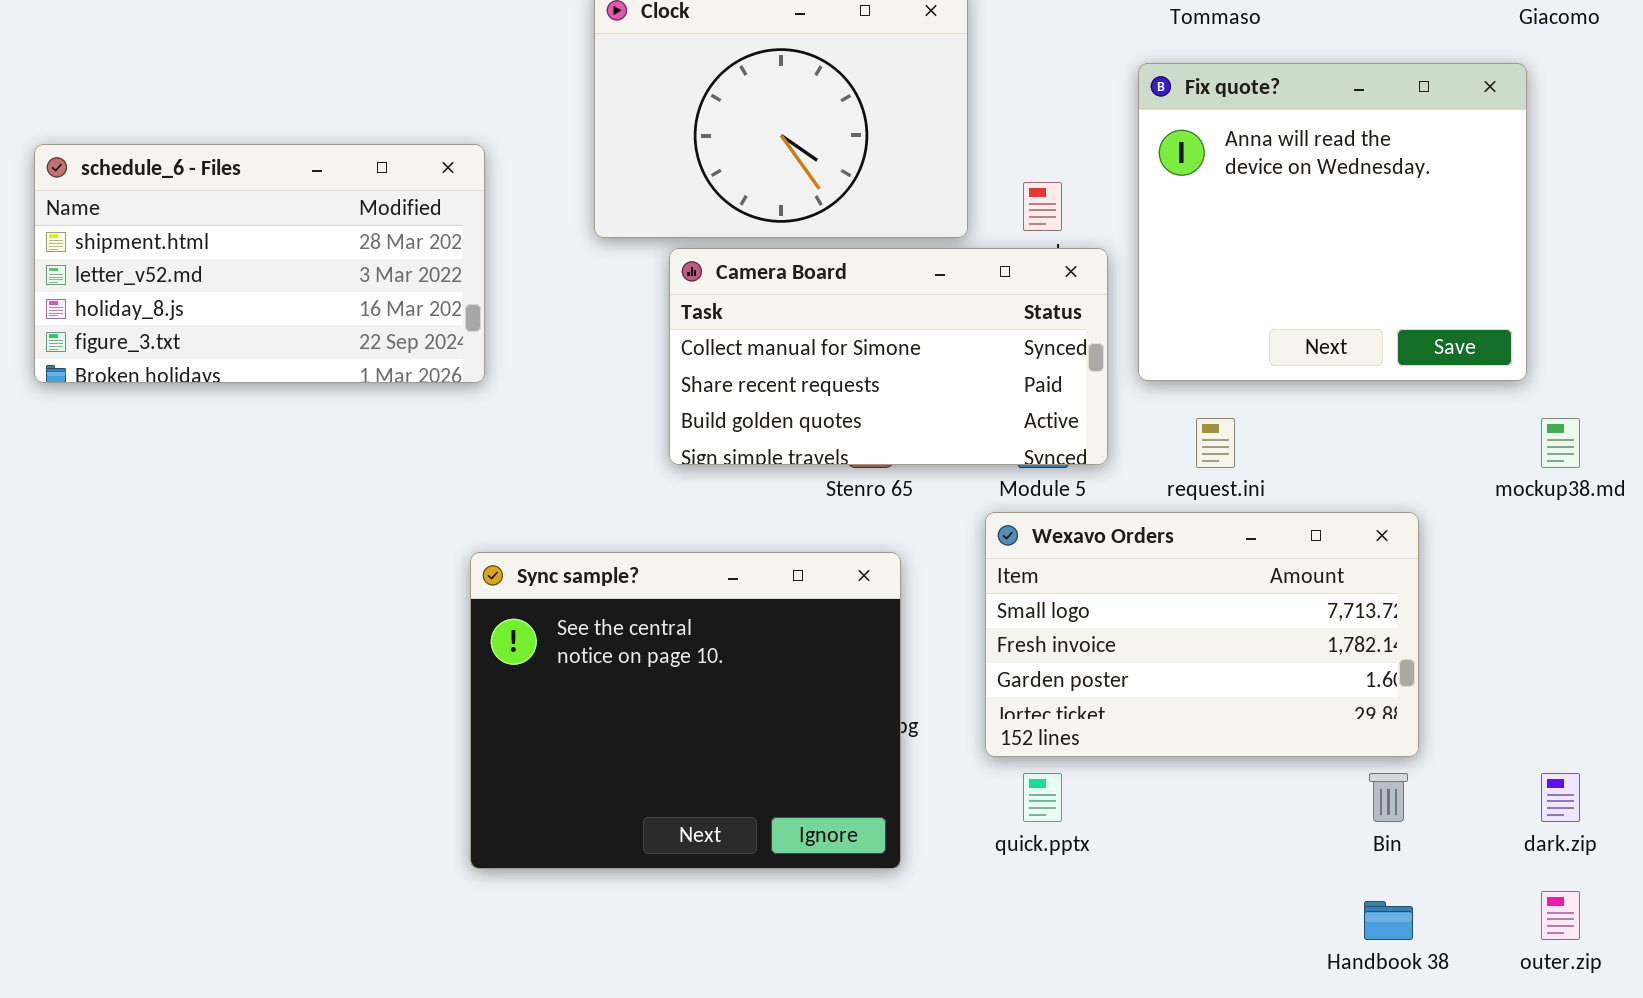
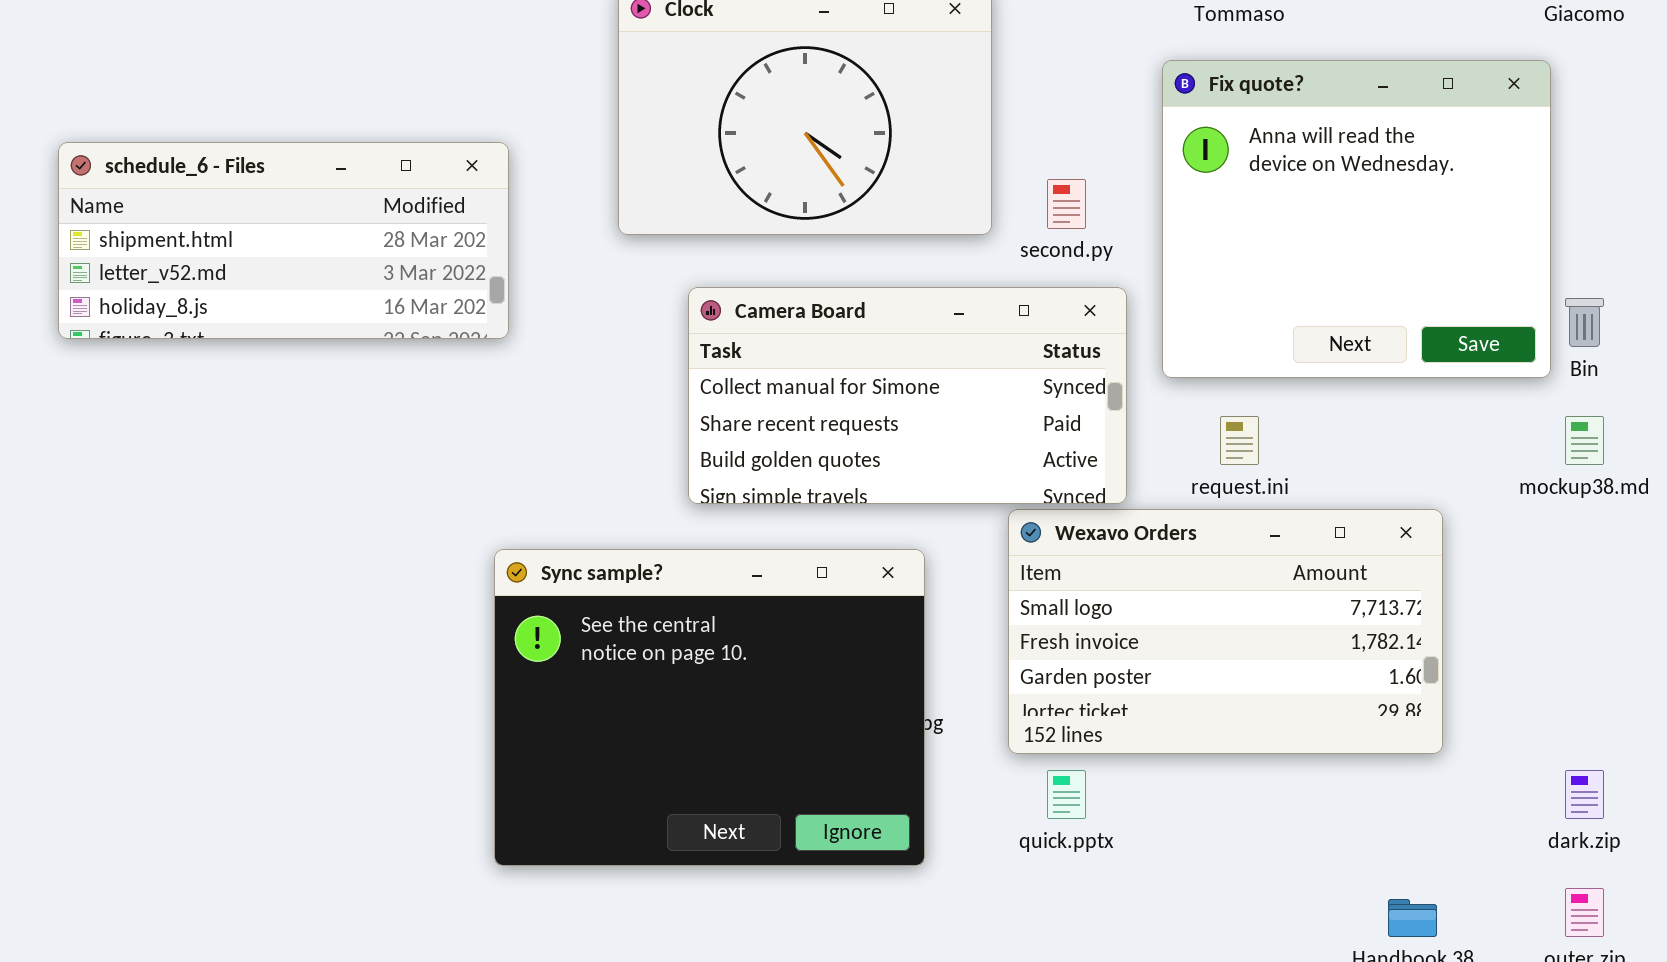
schedule_6 - Files: [34,144,485,383] -> [58,142,509,339], resized
Camera Board: [669,248,1108,465] -> [688,287,1127,504], moved
Bin: [1369,773,1408,822] -> [1565,298,1604,347], moved

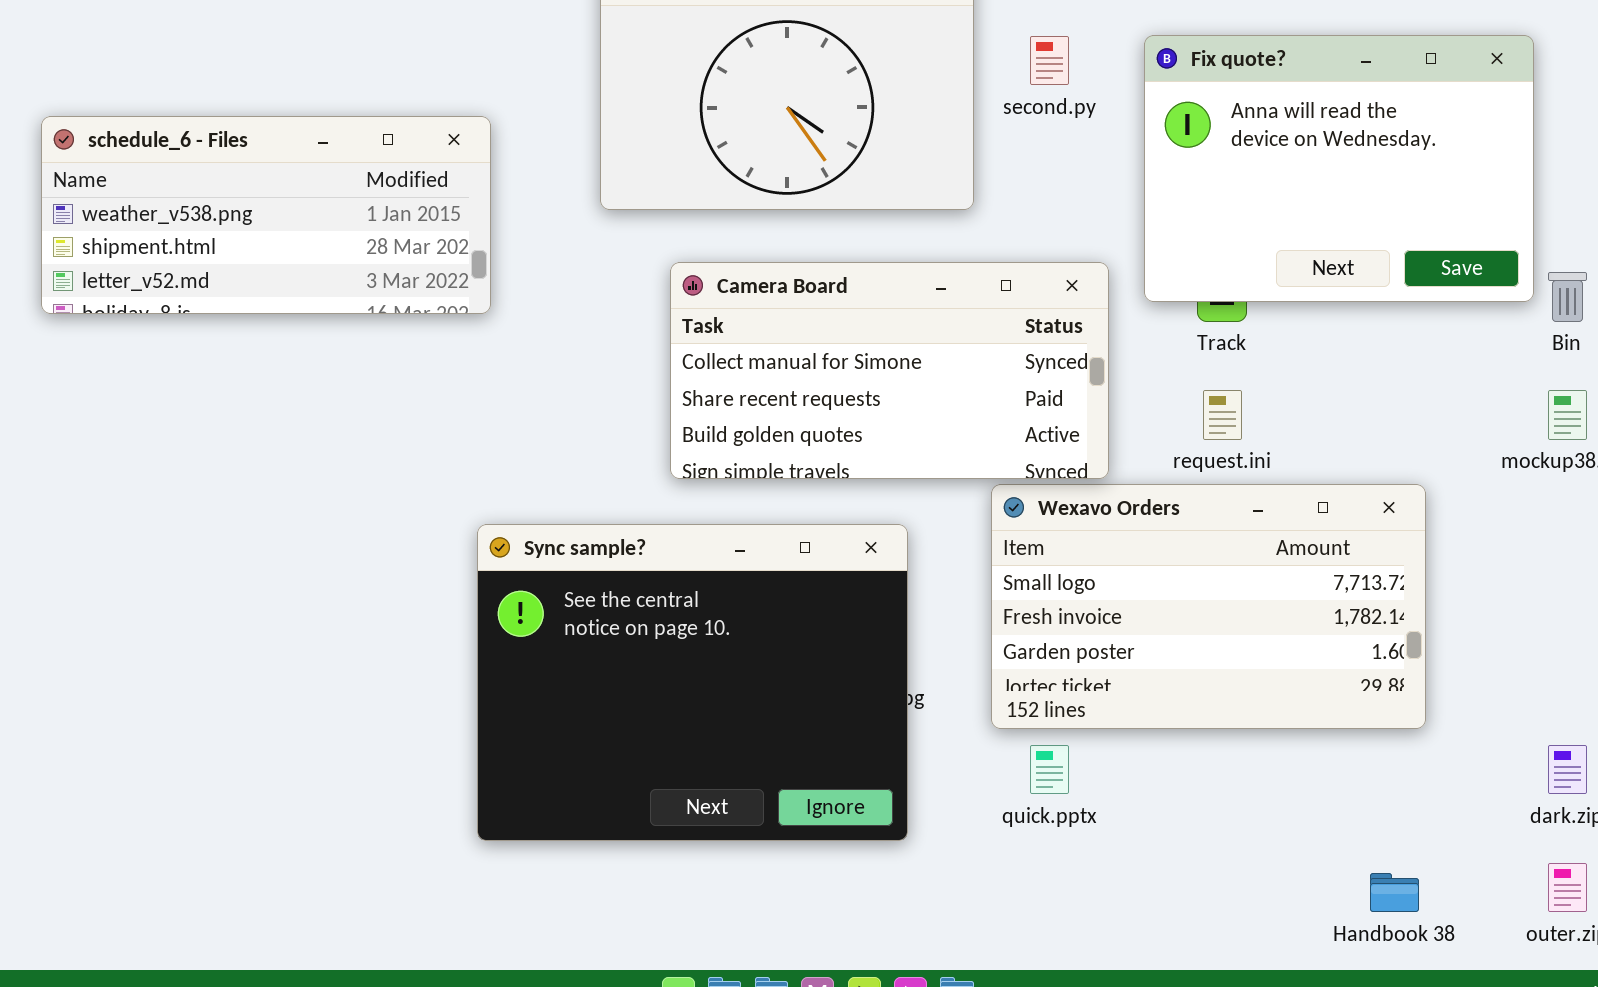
Fix quote?: [1162,60,1551,378] -> [1144,35,1534,302], resized
schedule_6 - Files: [58,142,509,339] -> [41,116,491,314], scrolled up 1 row
second.py: [1047,179,1086,229] -> [1030,36,1069,85], moved

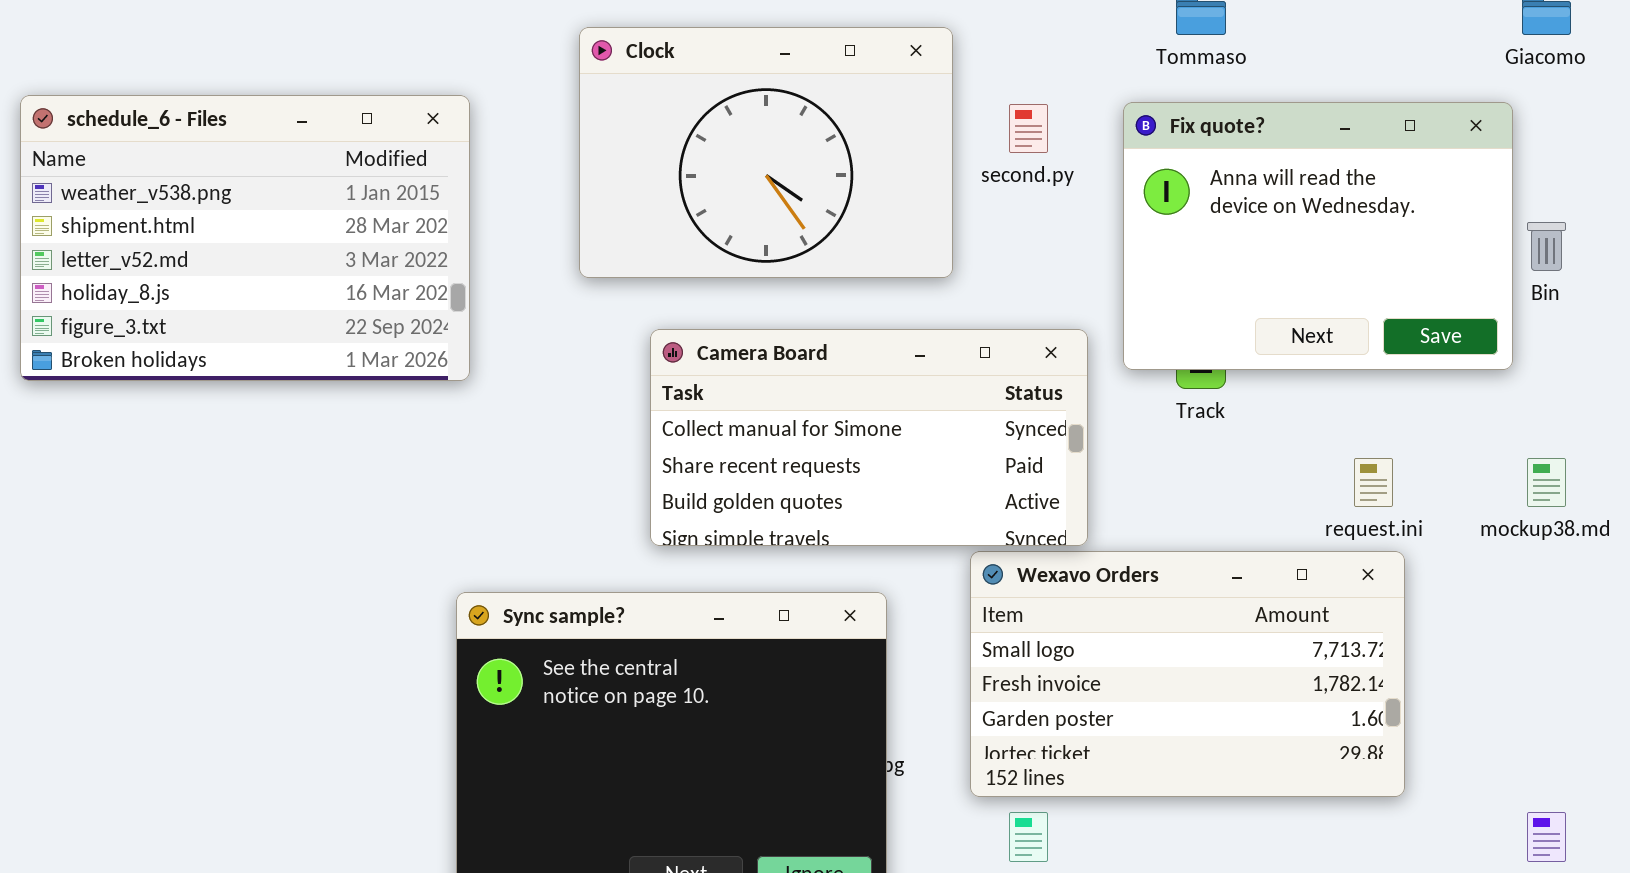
schedule_6 - Files: [41,116,491,314] -> [20,95,470,381], resized
Bin: [1548,272,1587,322] -> [1527,222,1566,271], moved
request.ini: [1203,390,1242,440] -> [1354,458,1393,507], moved

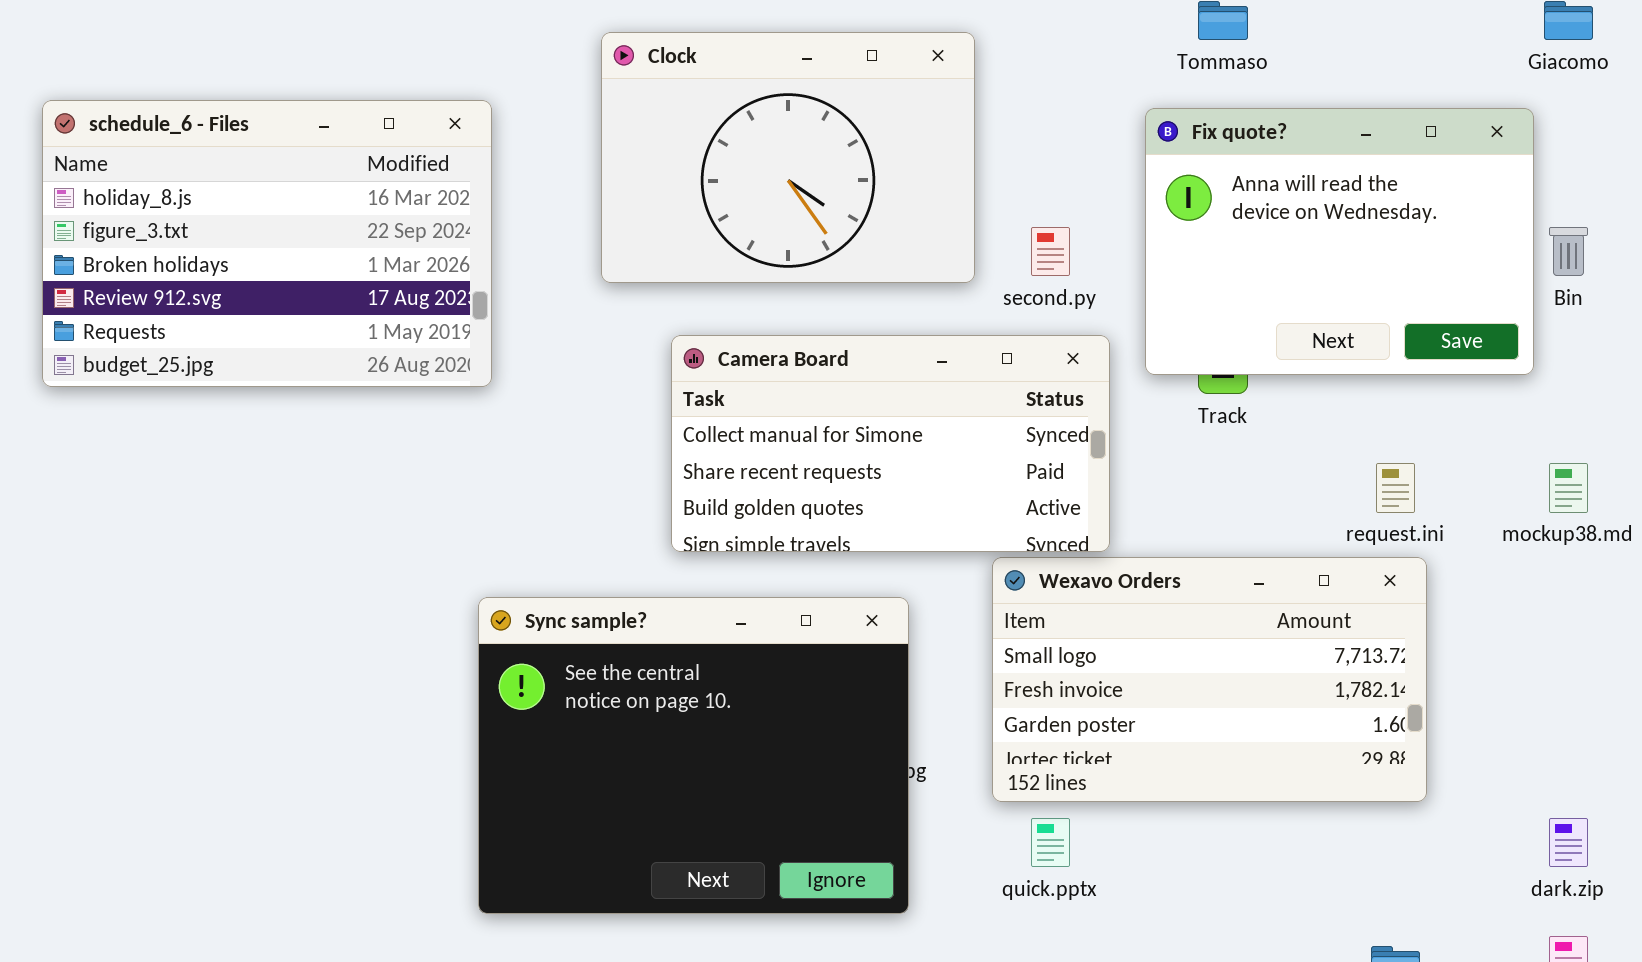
schedule_6 - Files: [20,95,470,381] -> [42,100,492,387], scrolled down 3 rows
second.py: [1009,104,1048,153] -> [1031,227,1070,276], moved

